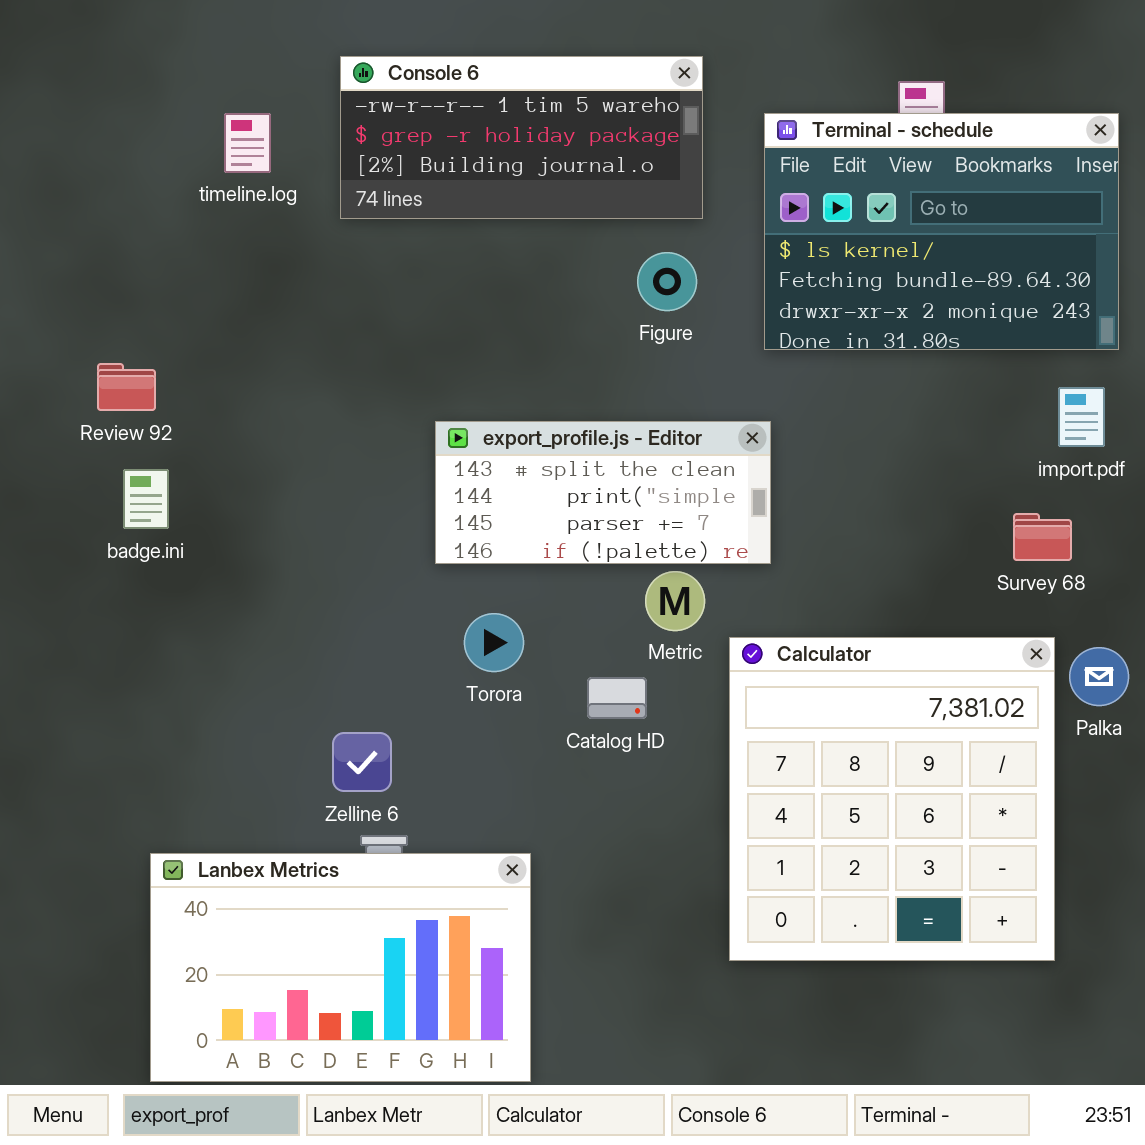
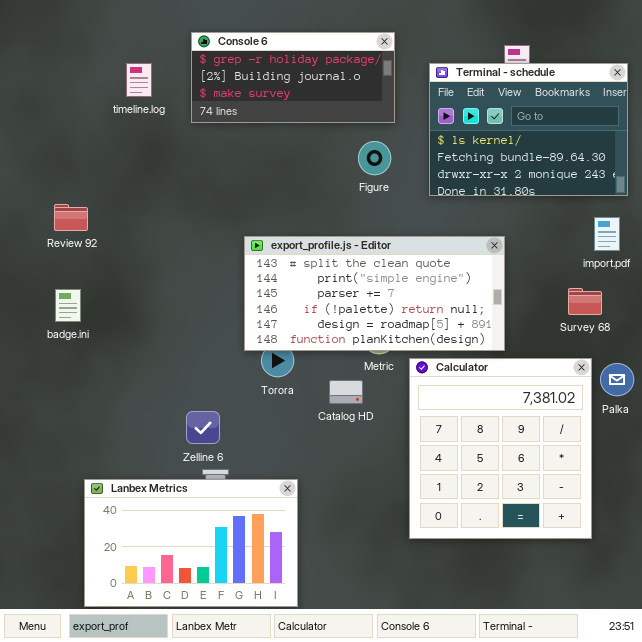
Console 6: [340,56,703,219] -> [191,32,395,123], scrolled down 1 row
export_profile.js - Editor: [435,421,771,564] -> [244,236,505,351], resized
badge.ini: [123,469,169,529] -> [55,289,81,322], moved

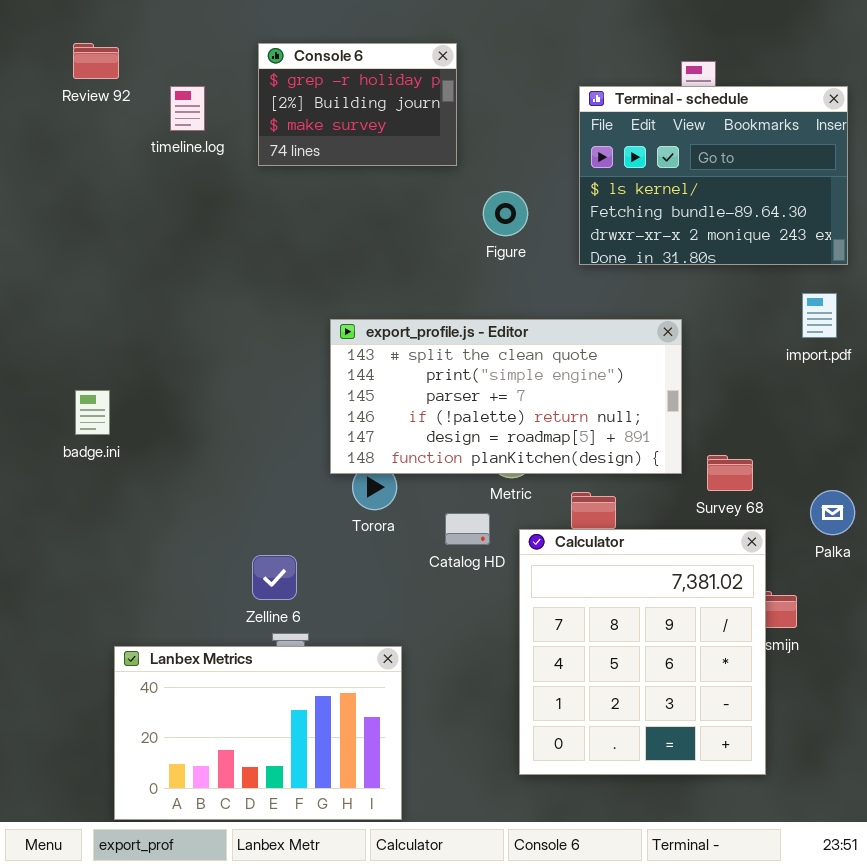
Console 6: [191,32,395,123] -> [258,43,457,166], resized
Review 92: [54,204,88,231] -> [73,43,119,79], moved
Survey 68: [568,288,602,315] -> [707,455,753,491], moved
Calculator: [409,358,592,539] -> [519,529,766,775], moved

